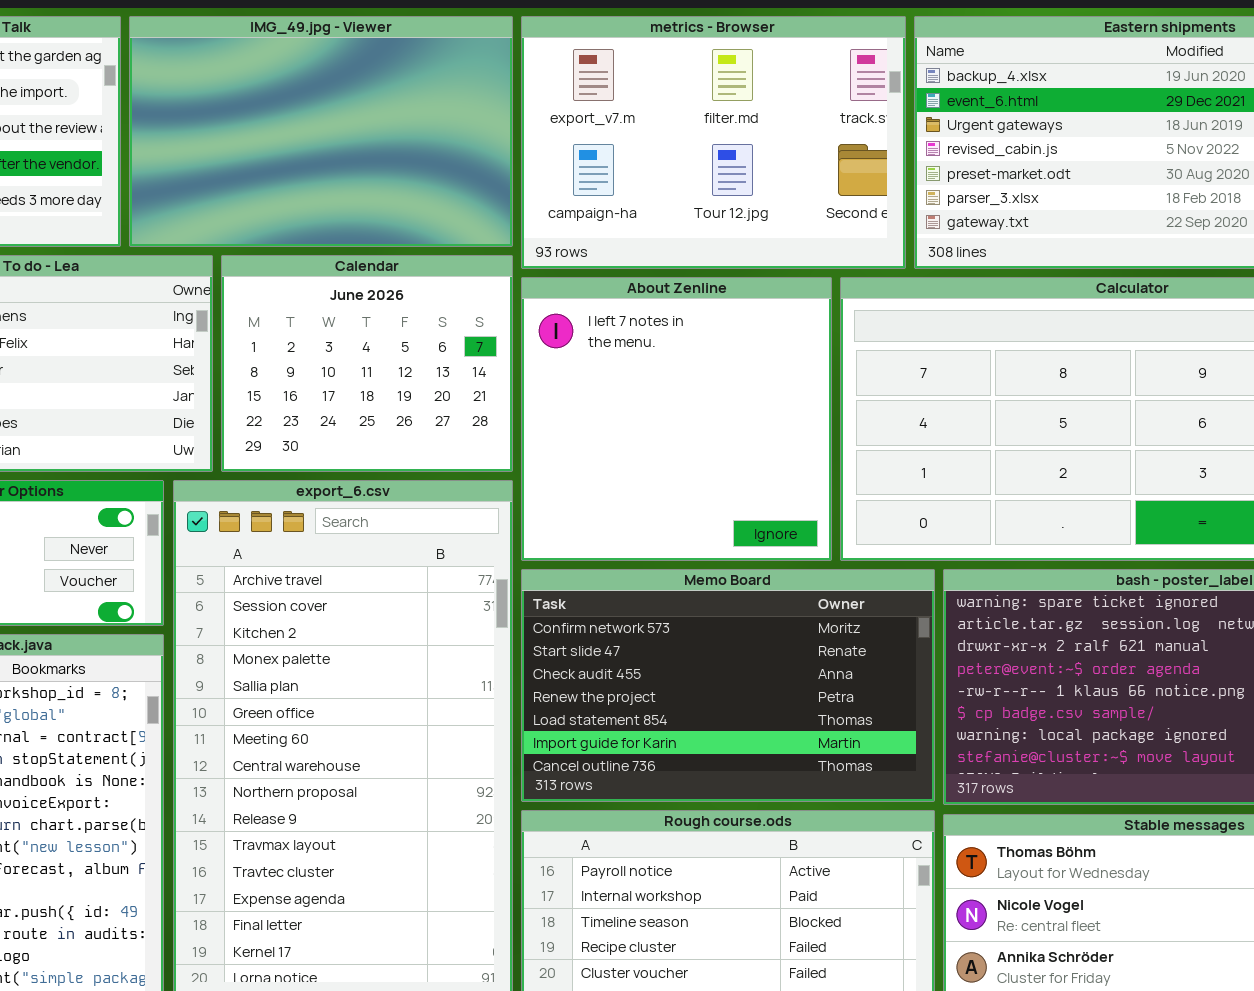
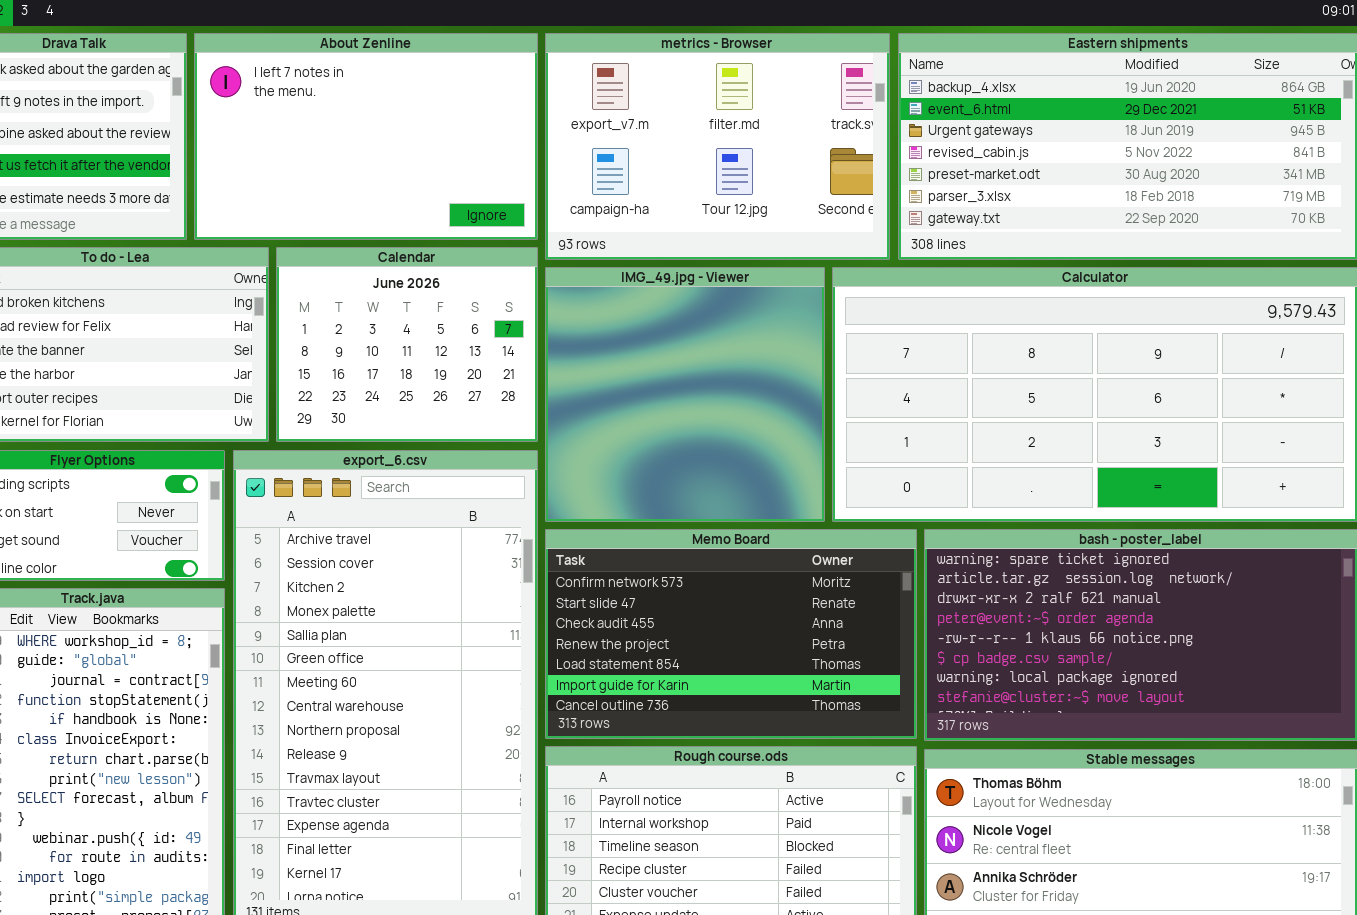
IMG_49.jpg - Viewer: [129,16,513,247] -> [545,267,825,522], moved, resized
About Zenline: [521,277,832,561] -> [194,33,538,240], moved, resized

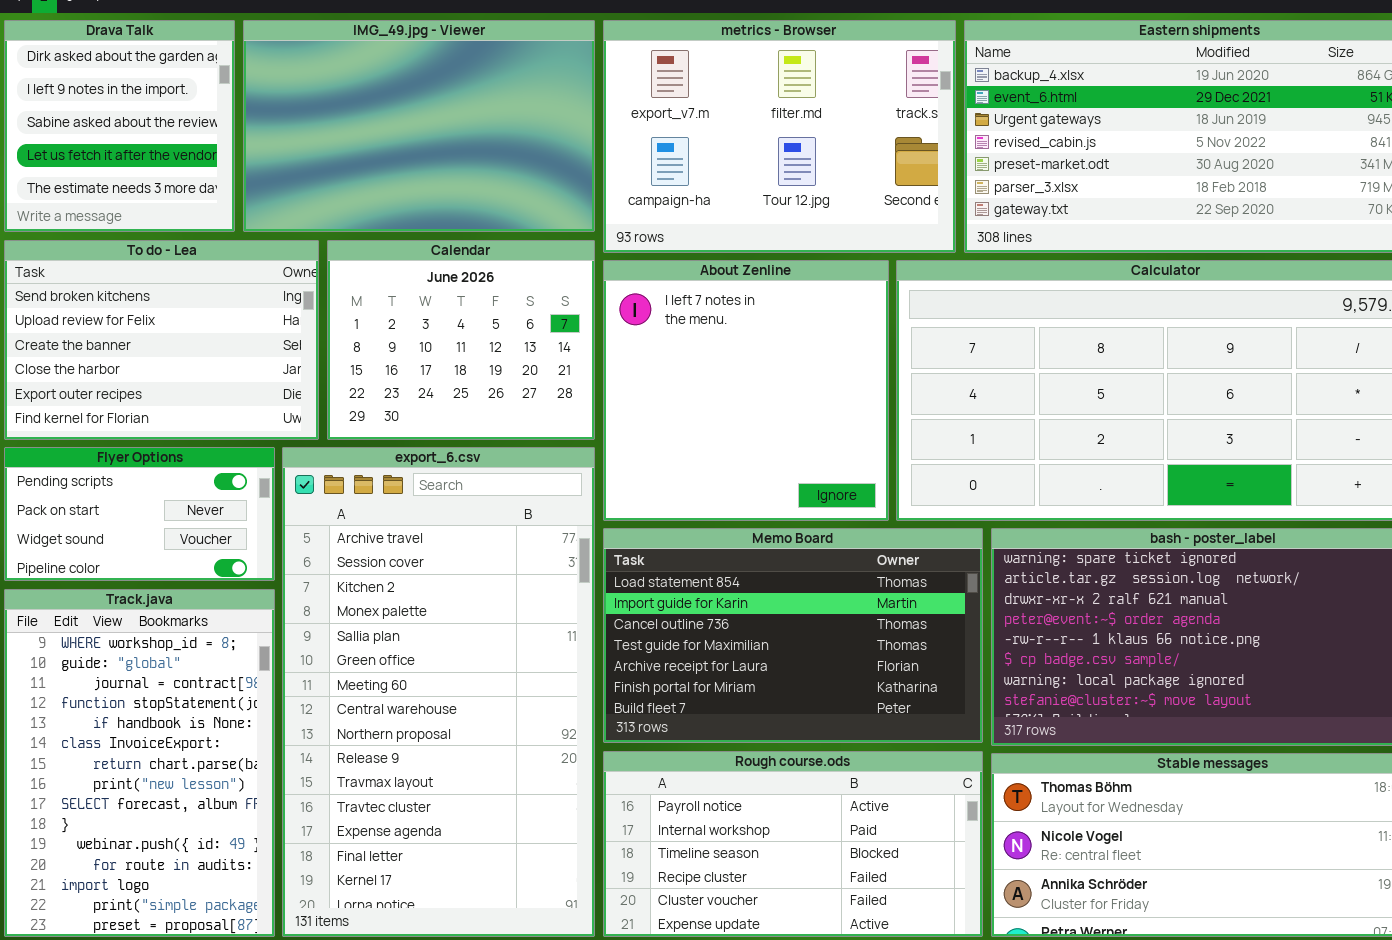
About Zenline: [194,33,538,240] -> [603,260,889,521], moved, resized
IMG_49.jpg - Viewer: [545,267,825,522] -> [243,20,595,232], moved, resized
Memo Board: [545,529,917,739] -> [603,528,983,743], scrolled down 4 rows

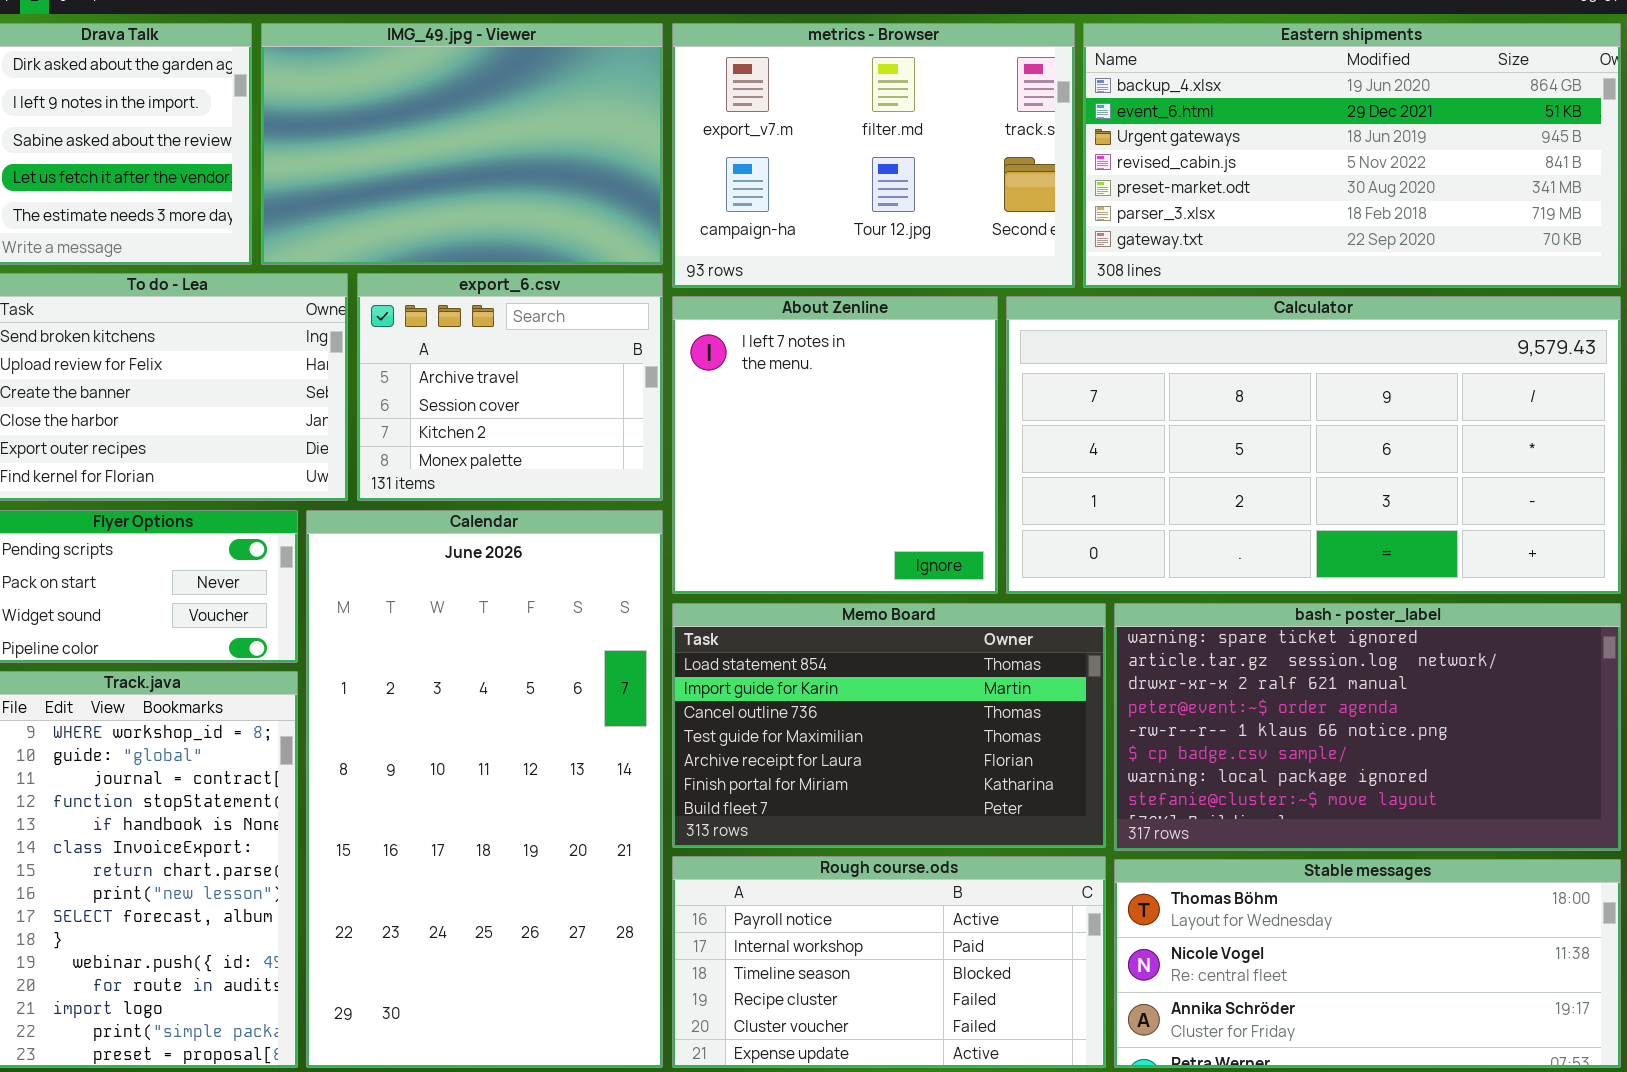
Calendar: [327,240,595,440] -> [306,510,663,1068], moved, resized
export_6.csv: [282,447,595,937] -> [357,273,663,501], moved, resized

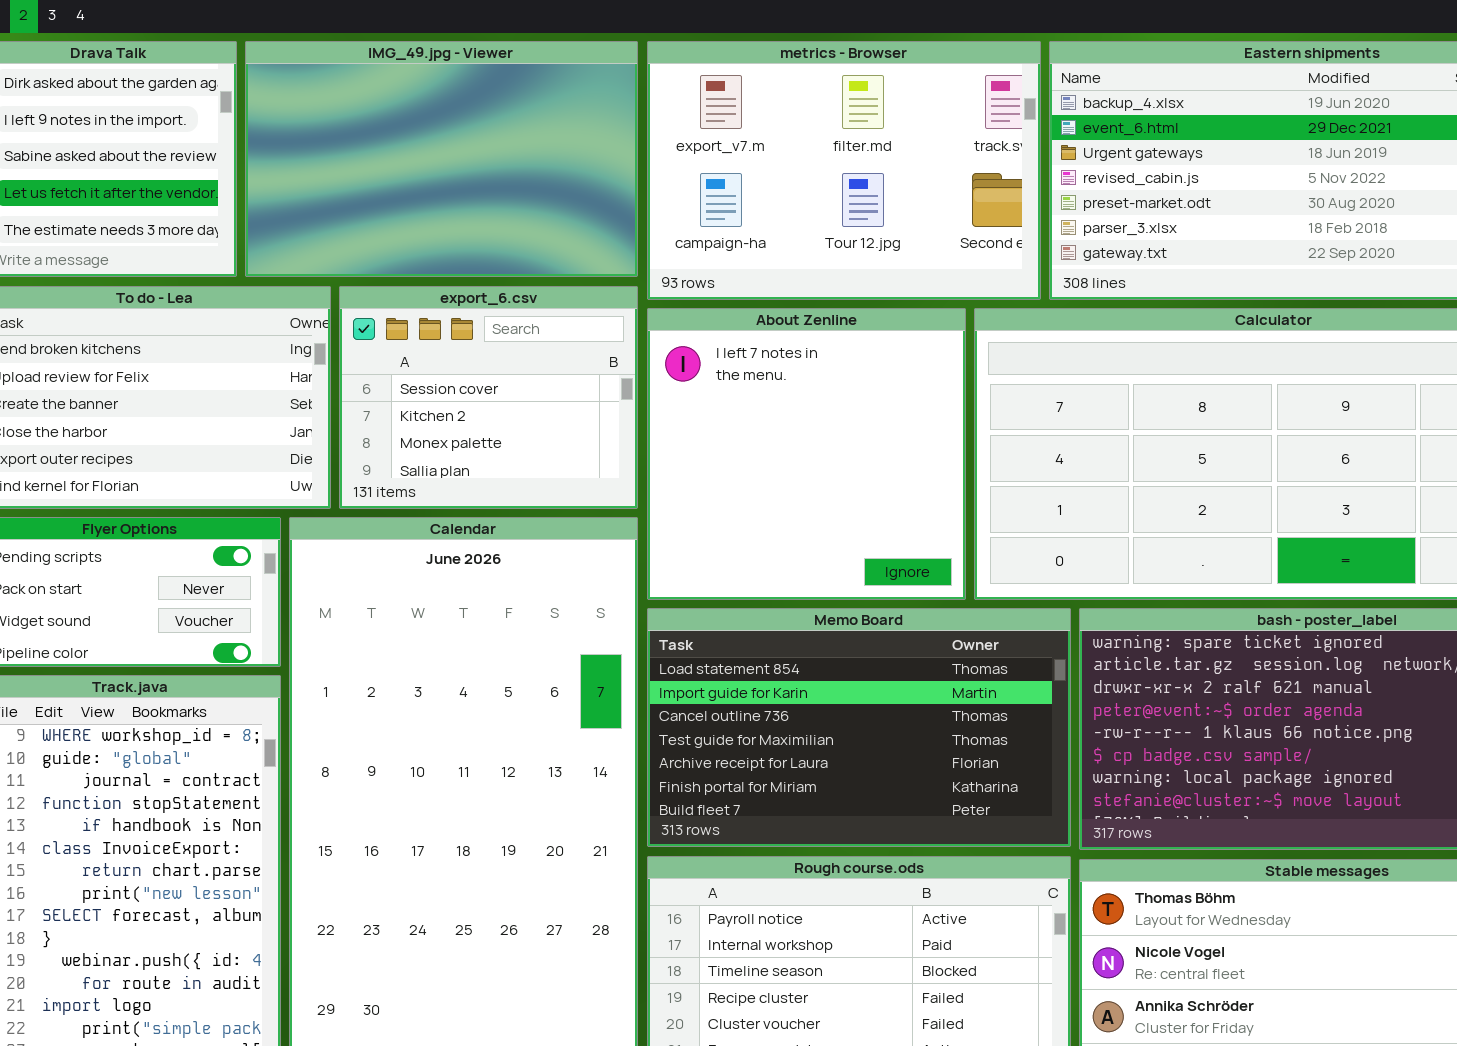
export_6.csv: [357,273,663,501] -> [339,286,638,509], scrolled down 1 row

